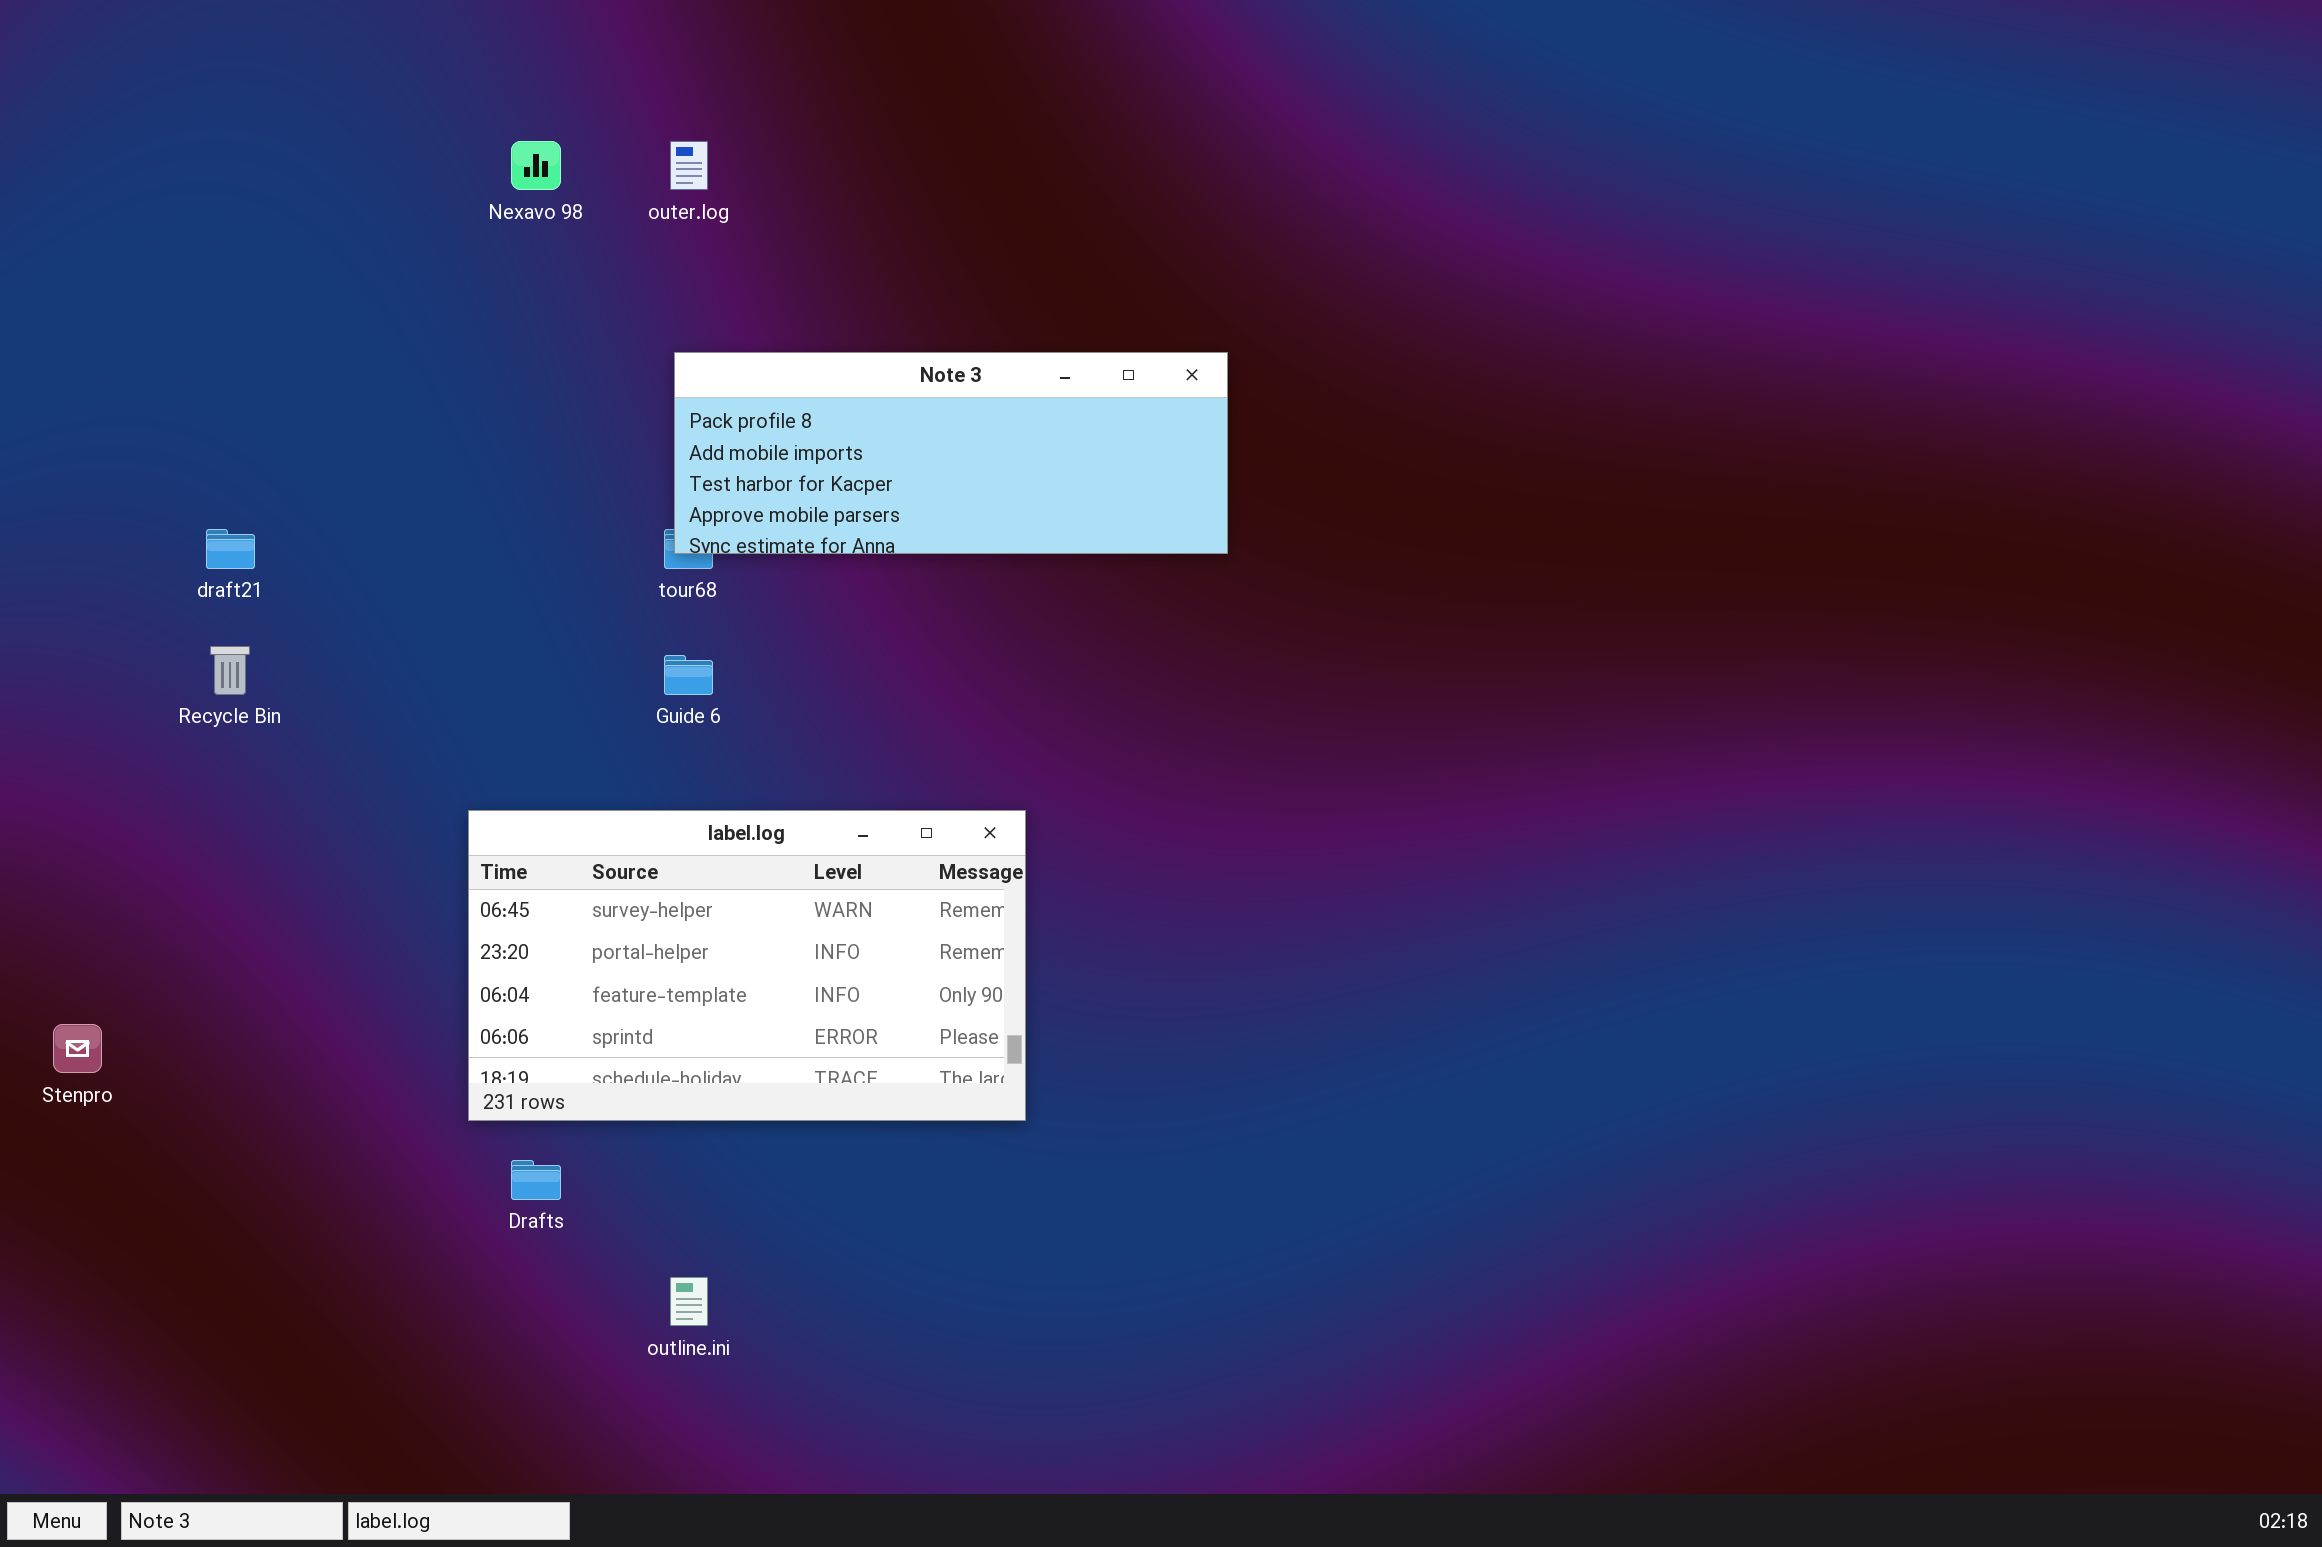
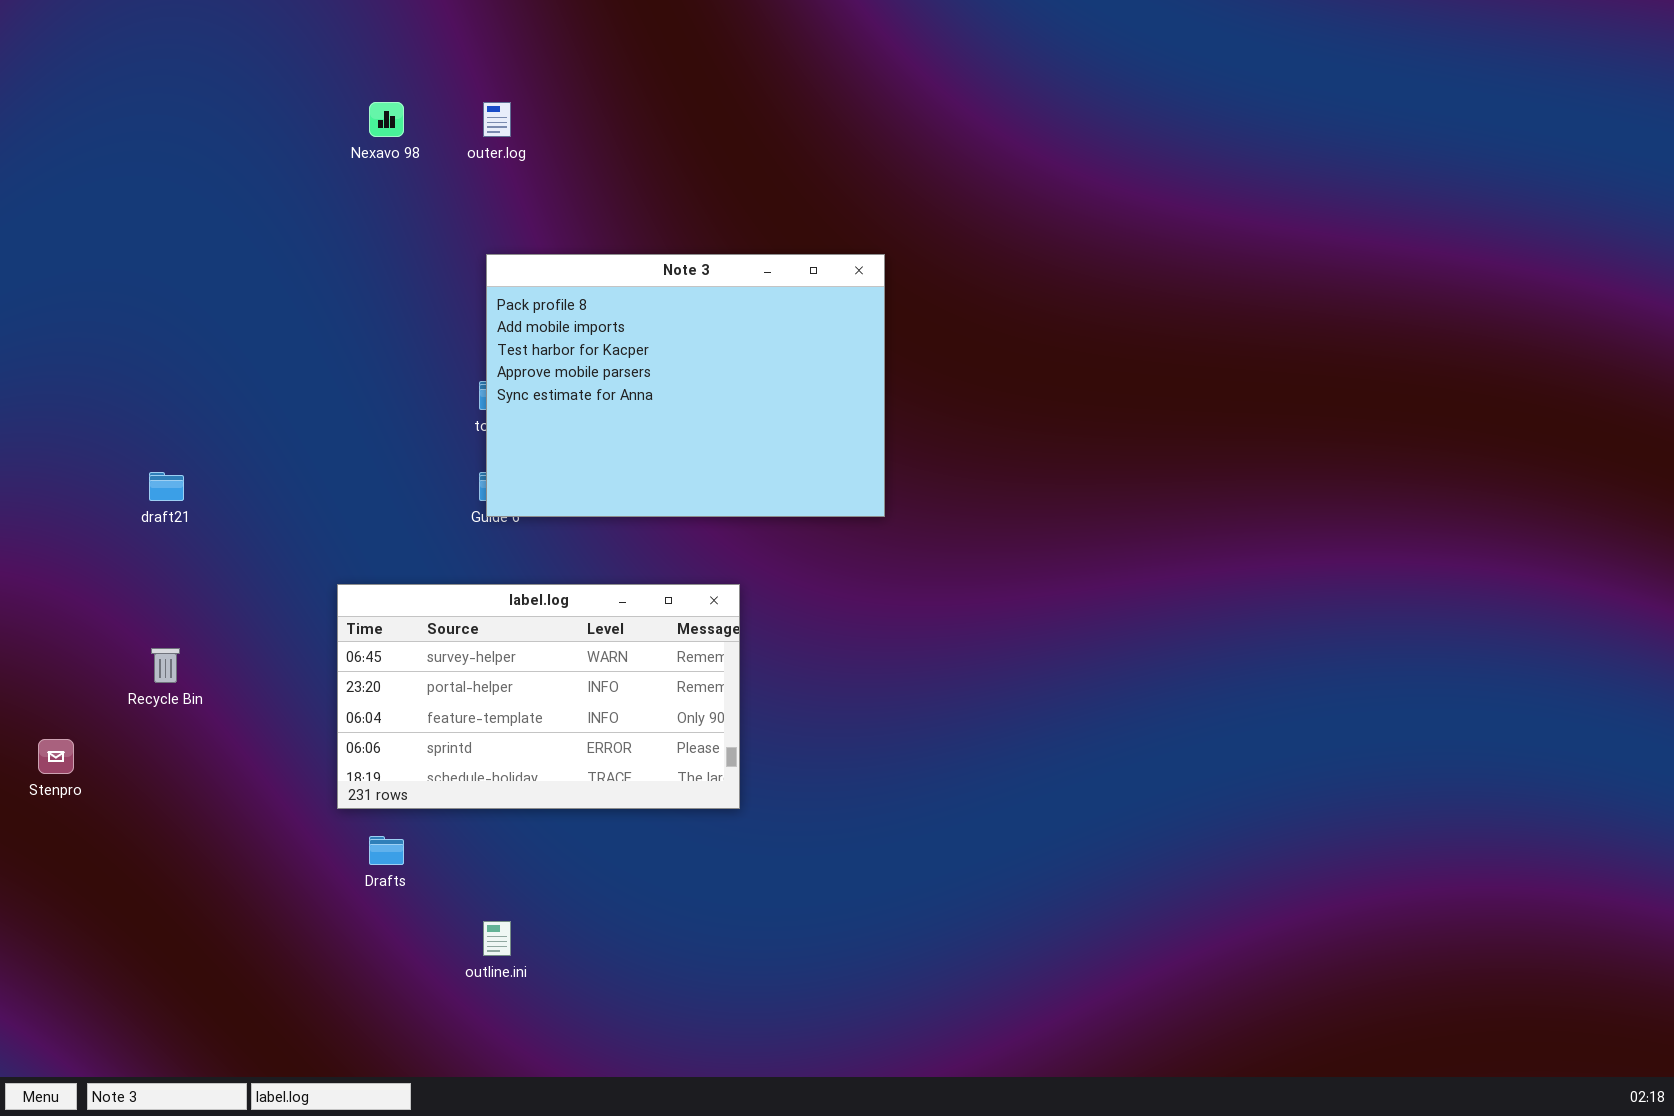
Note 3: [674,352,1228,554] -> [486,254,885,517], resized
draft21: [206,529,255,569] -> [149,472,184,501], moved
Recycle Bin: [210,646,250,695] -> [151,648,180,683], moved

